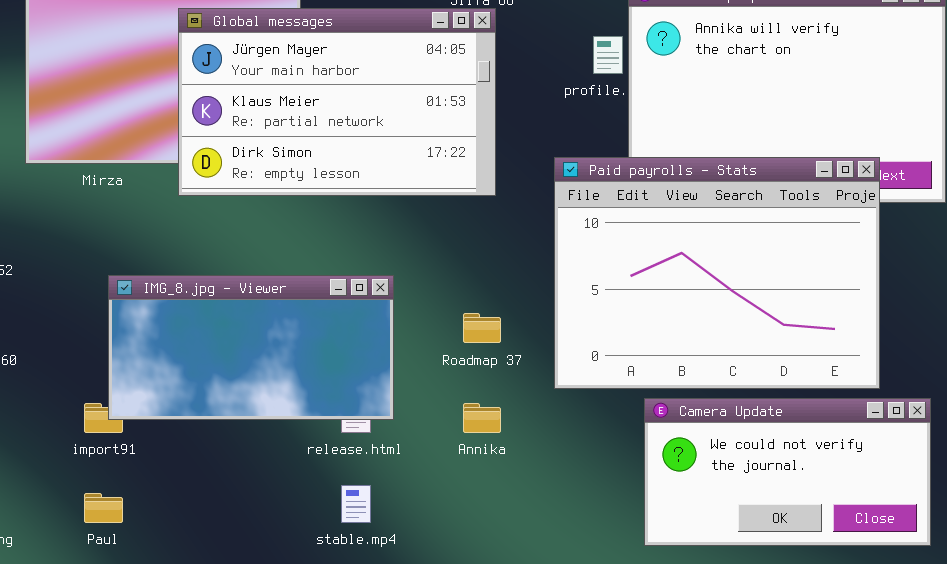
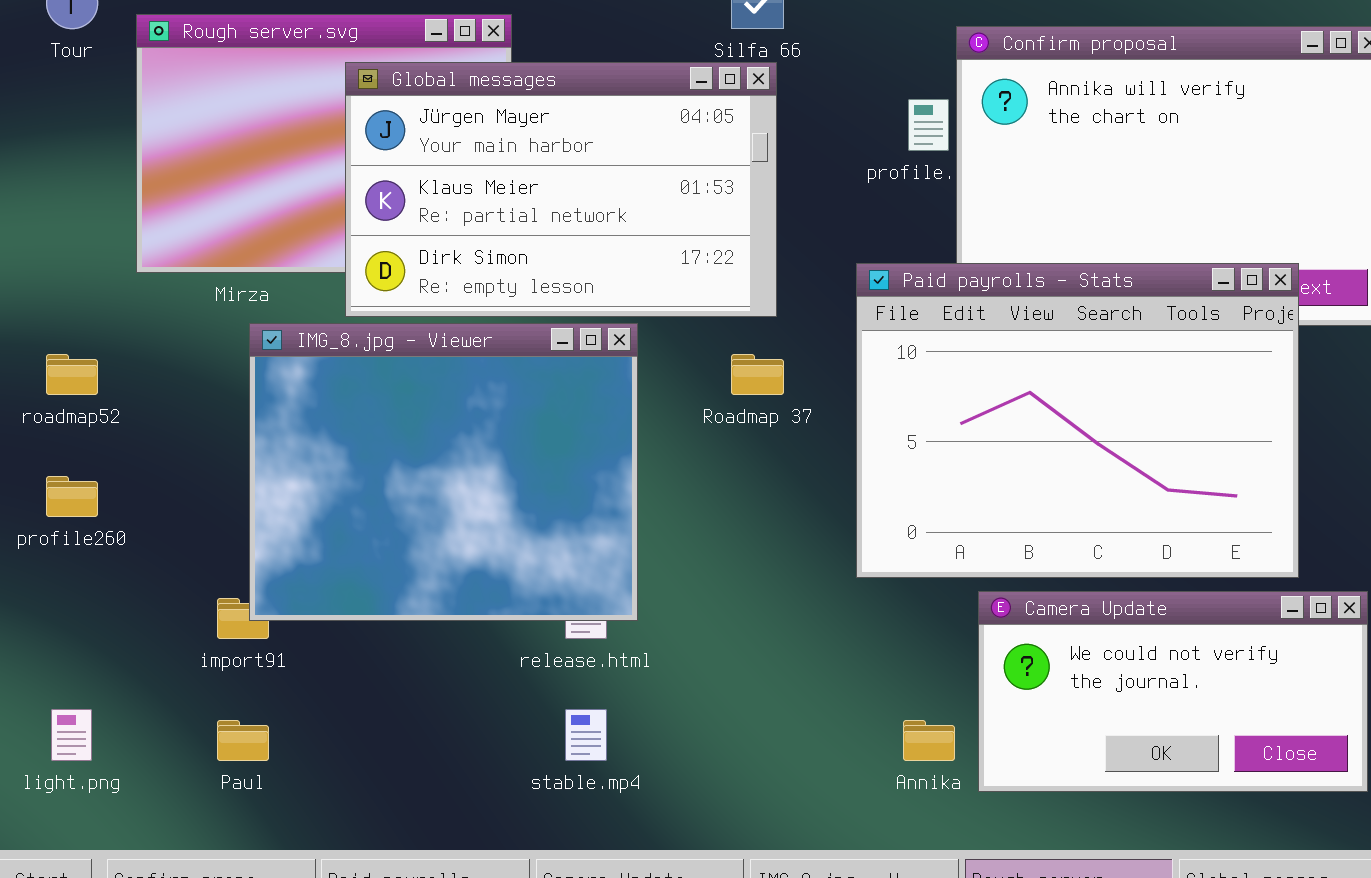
IMG_8.jpg - Viewer: [108,275,394,420] -> [249,323,638,621], resized
Roadmap 37: [463,313,501,343] -> [731,354,784,395], moved
Annika: [463,403,501,433] -> [903,720,955,761], moved

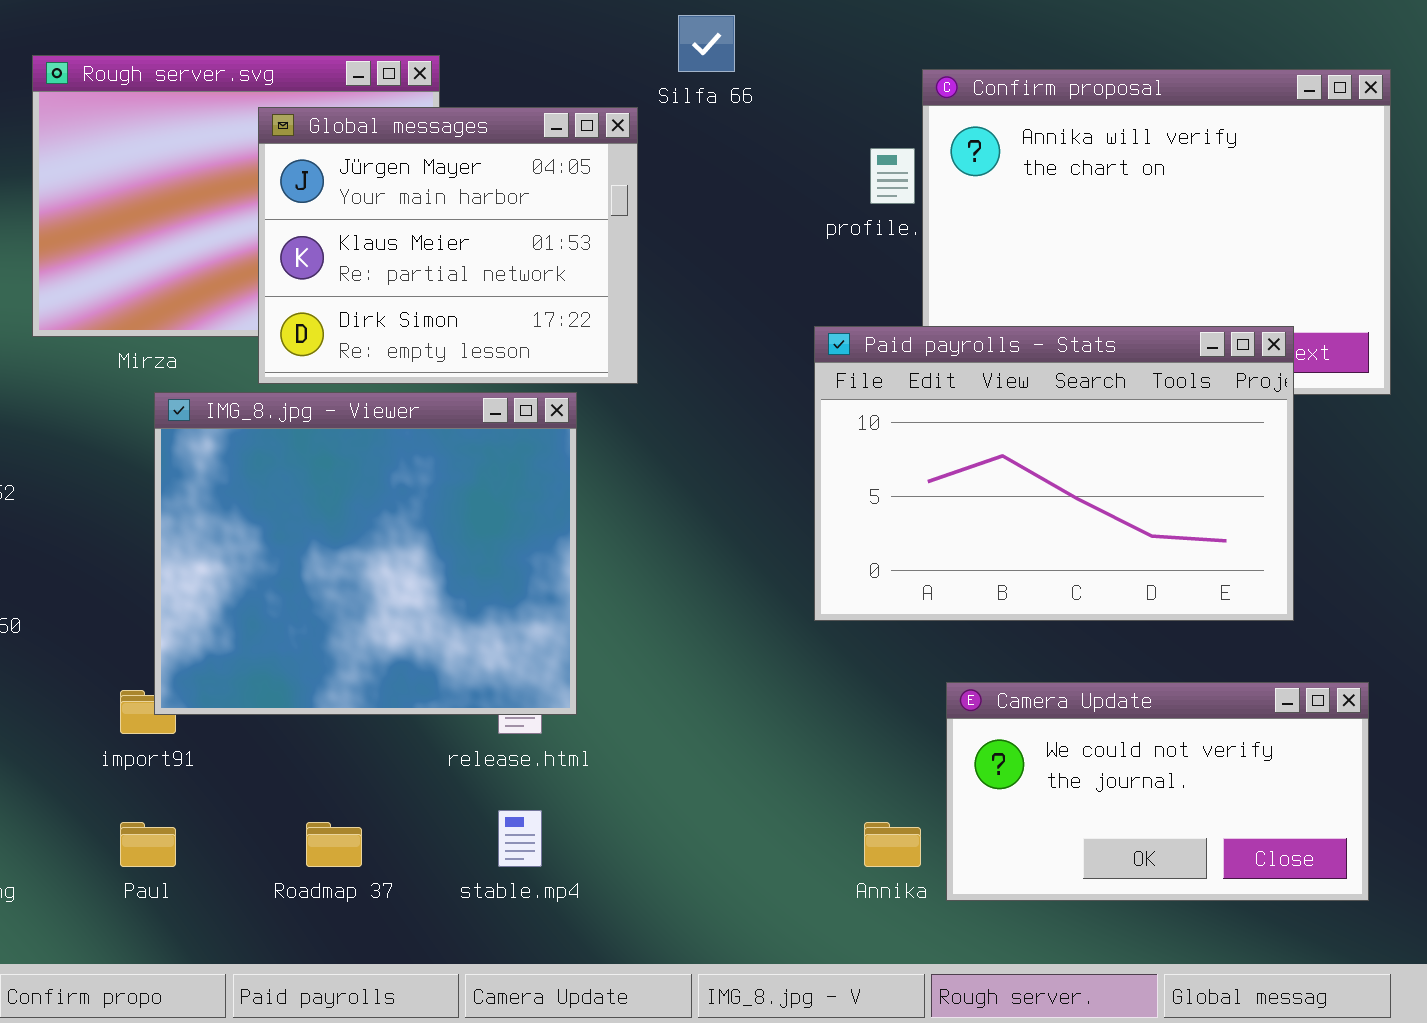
Global messages: [345,62,777,317] -> [258,107,638,384], resized
Paid payrolls - Stats: [856,263,1299,578] -> [814,326,1294,621], resized
Roadmap 37: [731,354,784,395] -> [306,822,362,867], moved

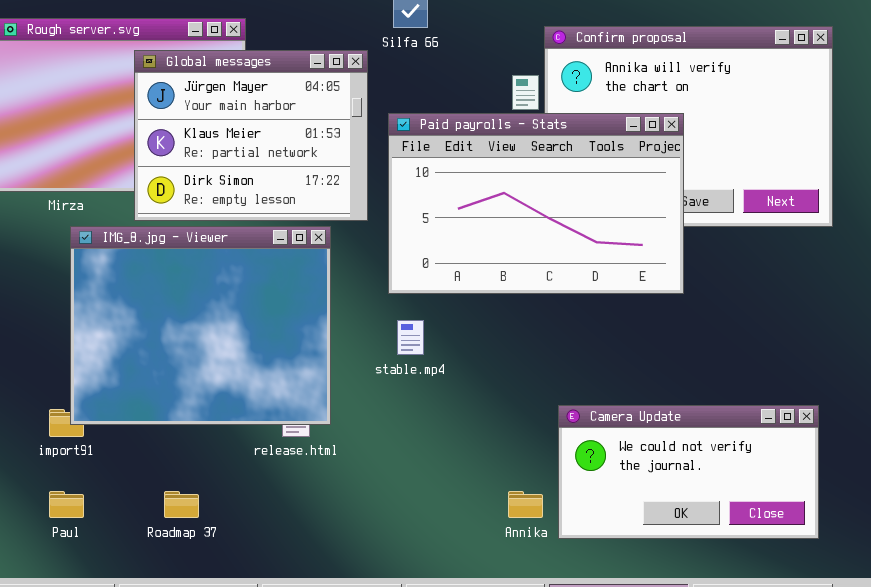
Paid payrolls - Stats: [814,326,1294,621] -> [388,113,684,294], moved
stable.mp4: [498,810,542,867] -> [397,320,424,355], moved

